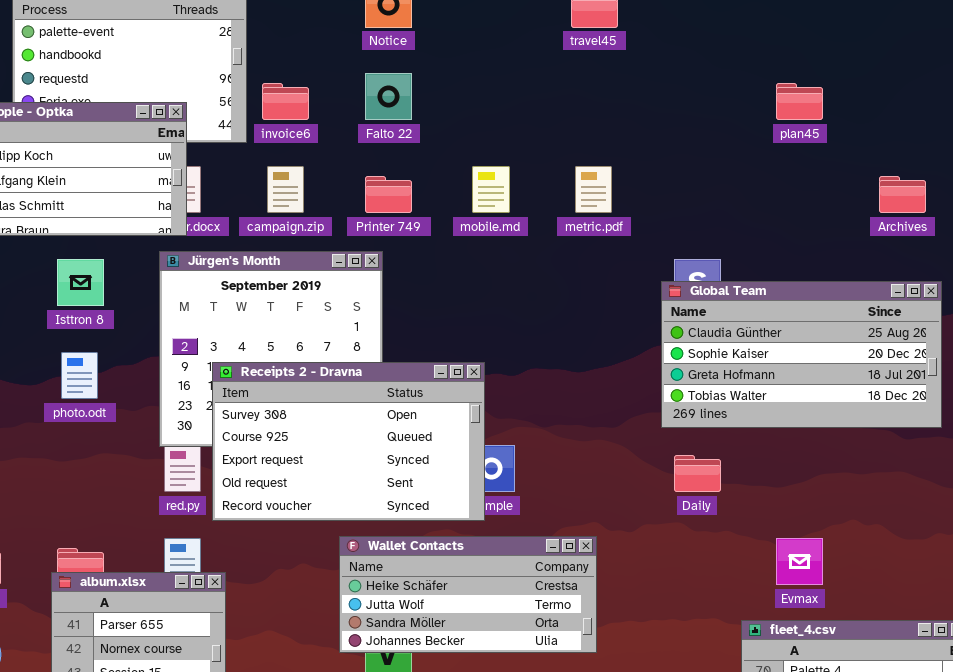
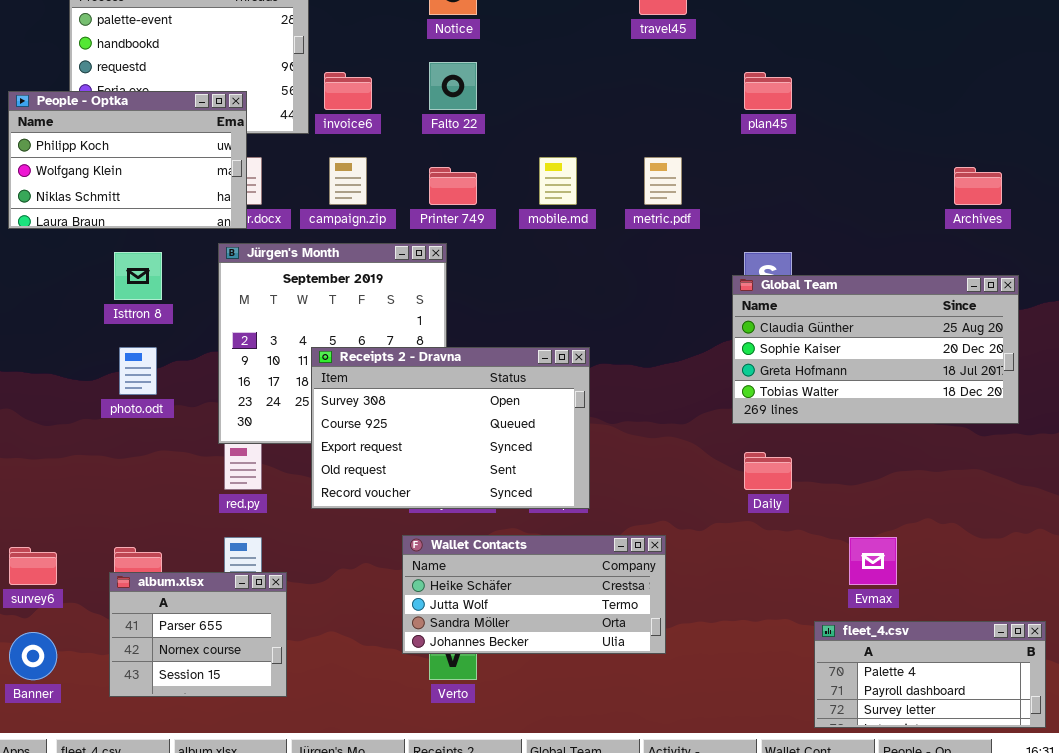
plan45: [776,83,823,120] -> [744,72,792,110], moved
Receipts 2 - Dravna: [212,362,485,521] -> [311,347,590,509], moved

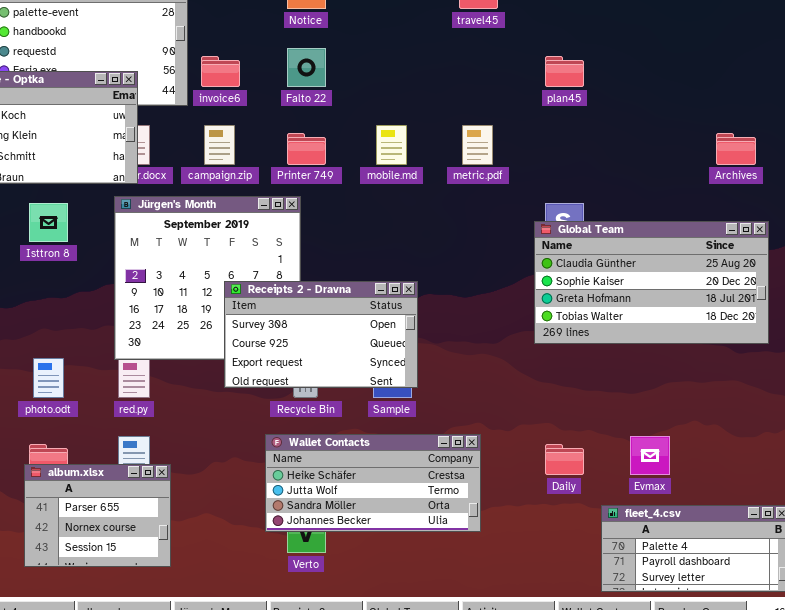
photo.odt: [119,347,157,395] -> [33,358,64,398], moved
Receipts 2 - Dravna: [311,347,590,509] -> [224,281,418,388], resized
Daily: [744,452,792,490] -> [545,444,584,475], moved

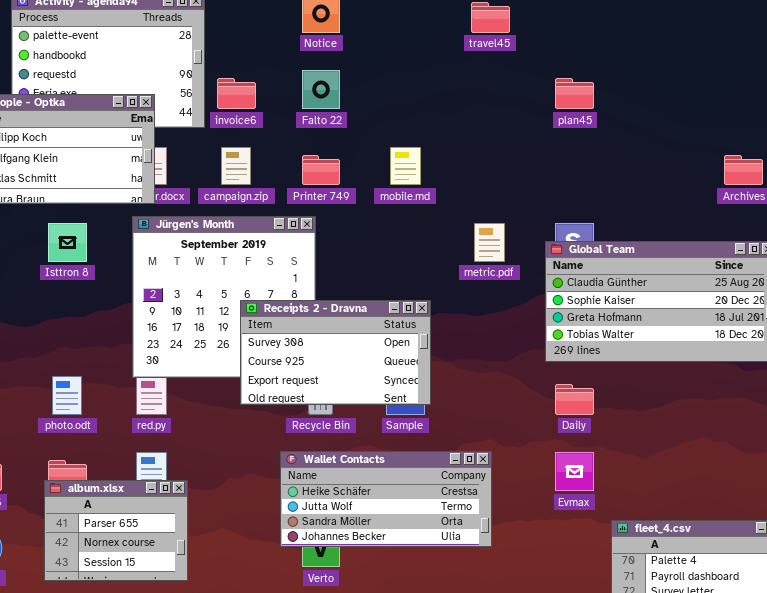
metric.pdf: [462,125,493,165] -> [474,223,505,262], moved
Evmax: [630,436,670,475] -> [555,452,594,491], moved
Daily: [545,444,584,475] -> [555,384,594,415], moved

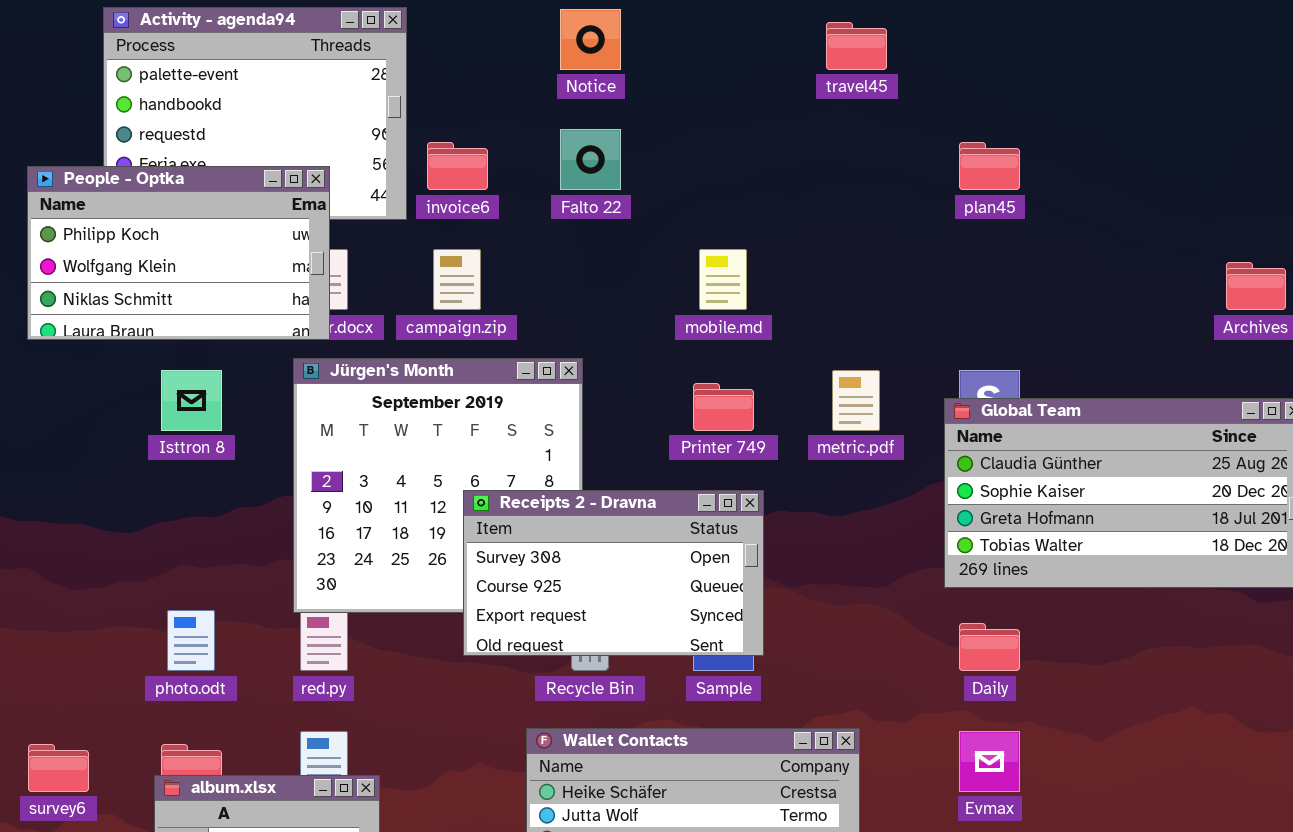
Printer 749: [302,155,340,185] -> [693,383,754,431], moved

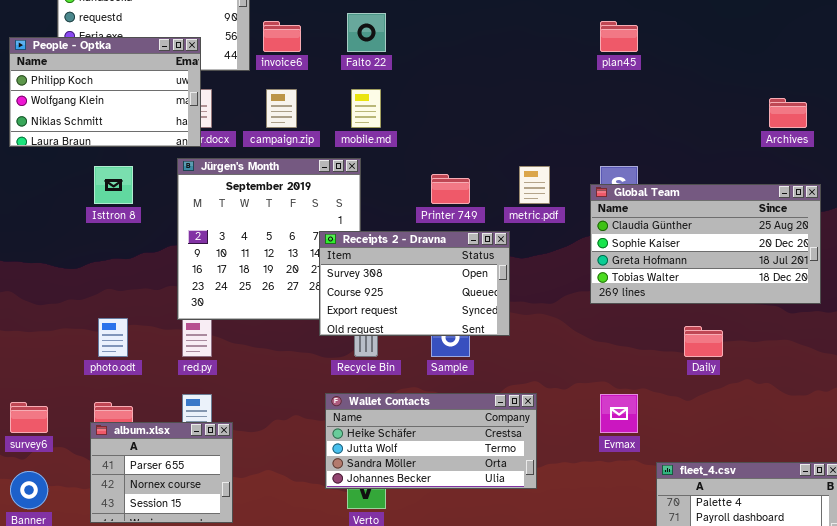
mobile.md: [699,249,747,310] -> [351,89,381,128], moved
Receipts 2 - Dravna: [463,490,764,656] -> [319,231,510,336], moved
Daily: [959,623,1020,671] -> [684,326,723,357], moved

